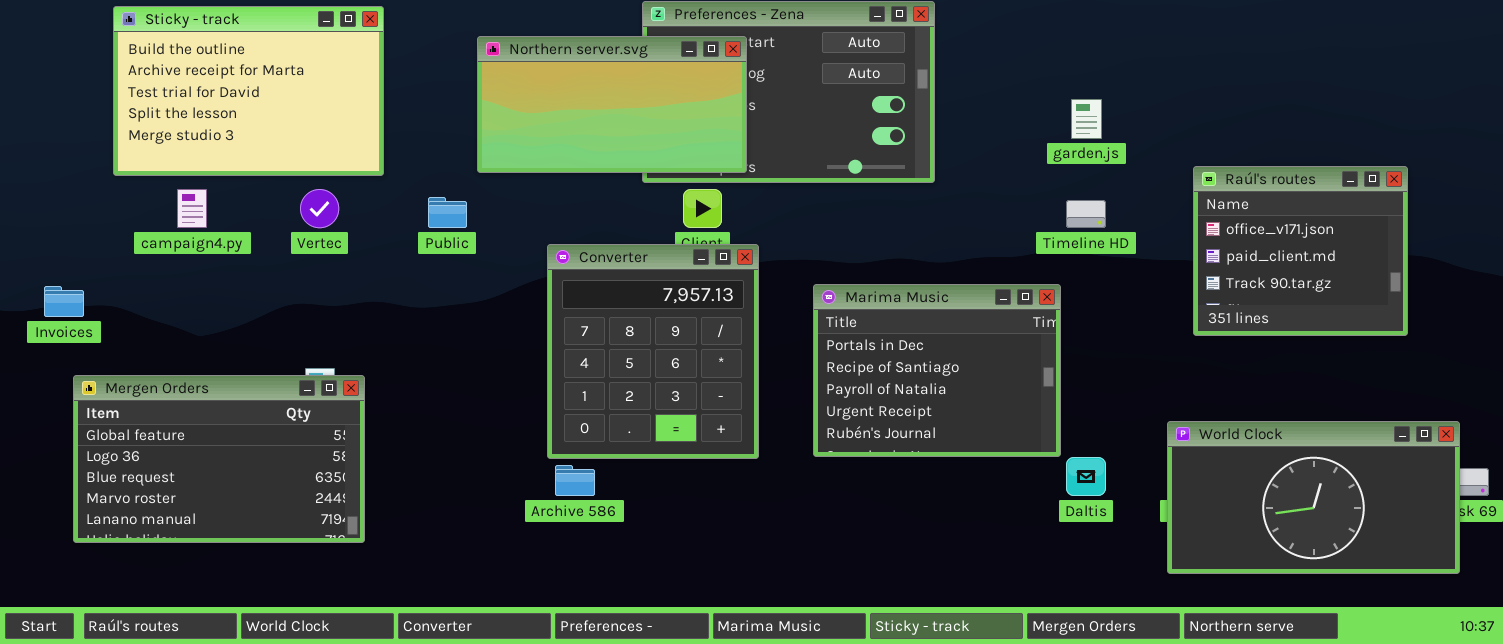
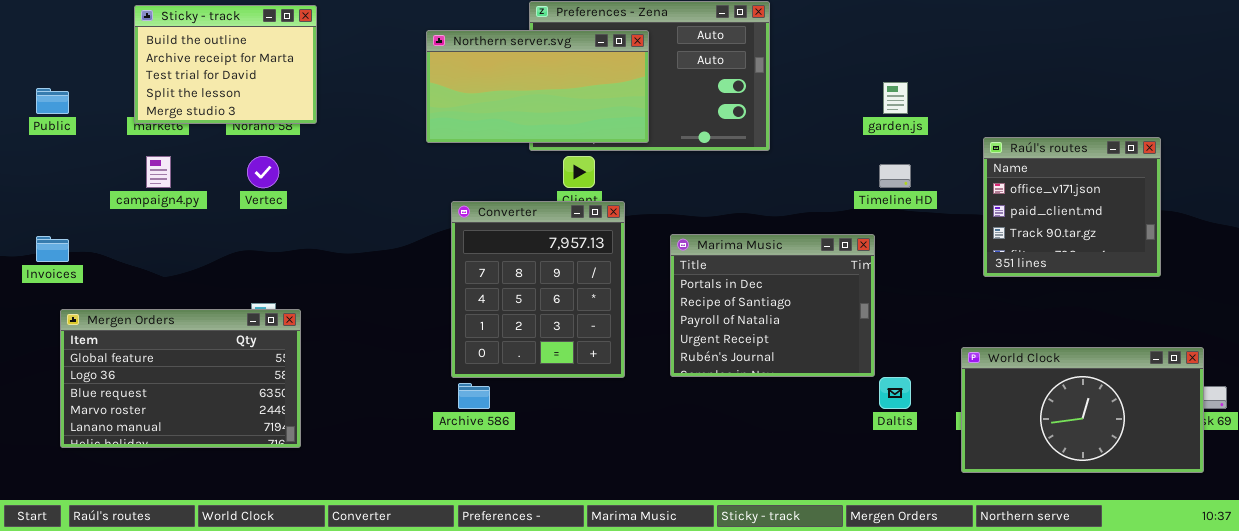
Sticky - track: [113,6,384,176] -> [134,5,317,124], resized
Northern server.svg: [477,36,747,173] -> [426,30,649,143], moved
Public: [428,197,467,228] -> [36,88,69,114], moved

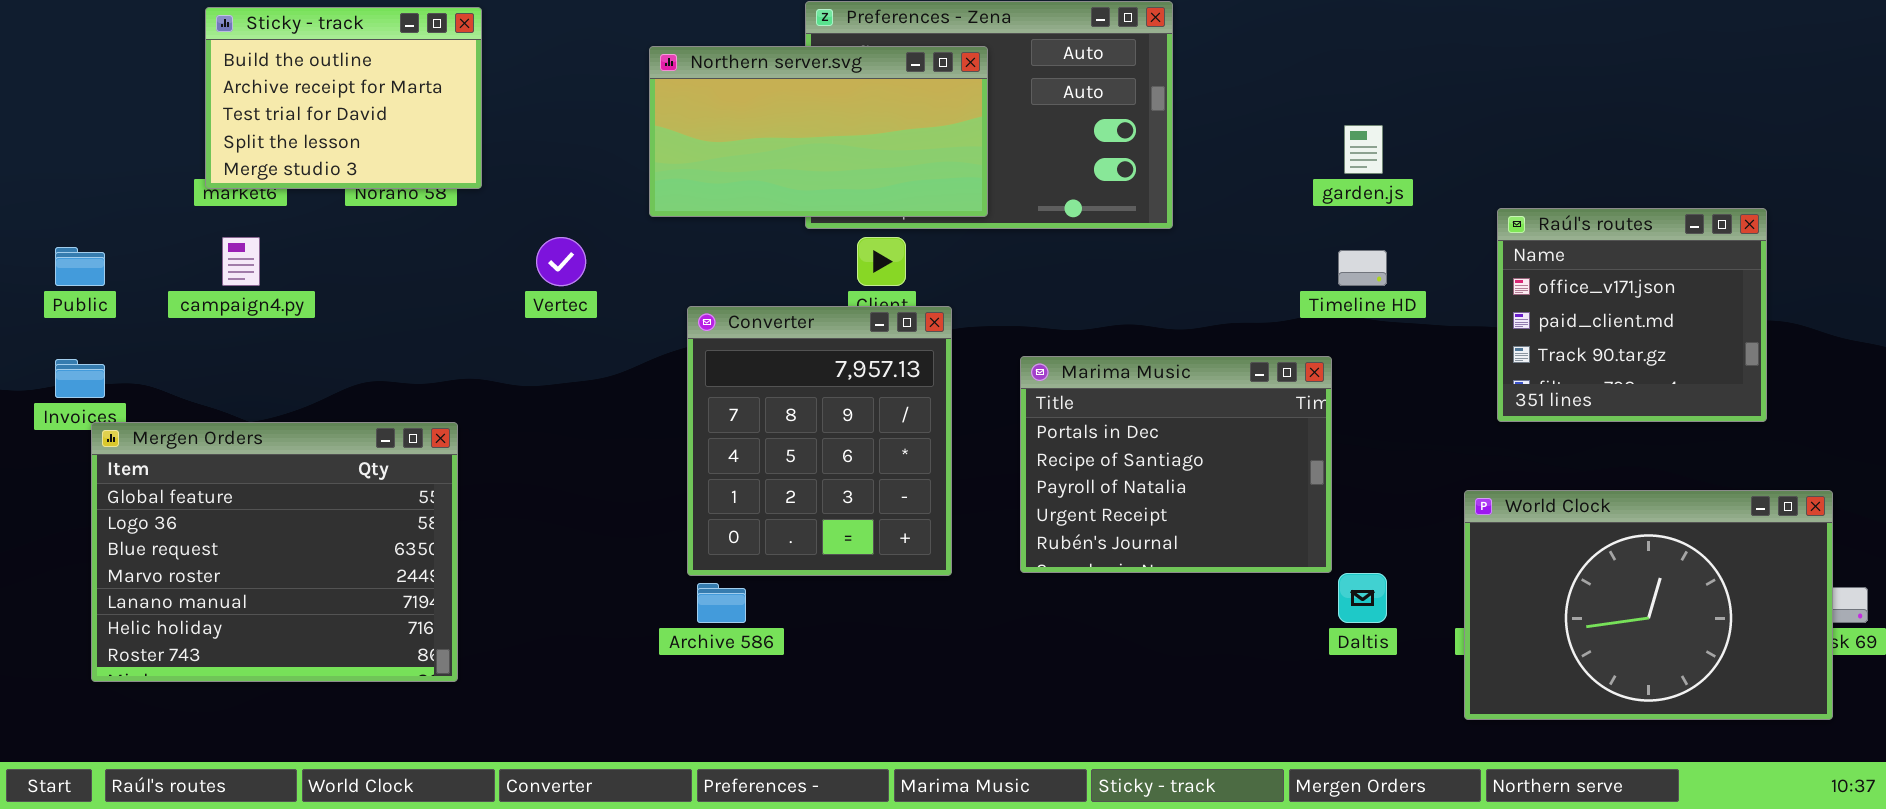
Public: [36,88,69,114] -> [55,247,105,286], moved
Vertec: [247,156,279,188] -> [536,237,586,286], moved
Mergen Orders: [60,309,301,448] -> [91,422,458,682], resized
World Clock: [961,347,1204,473] -> [1464,490,1833,720], resized

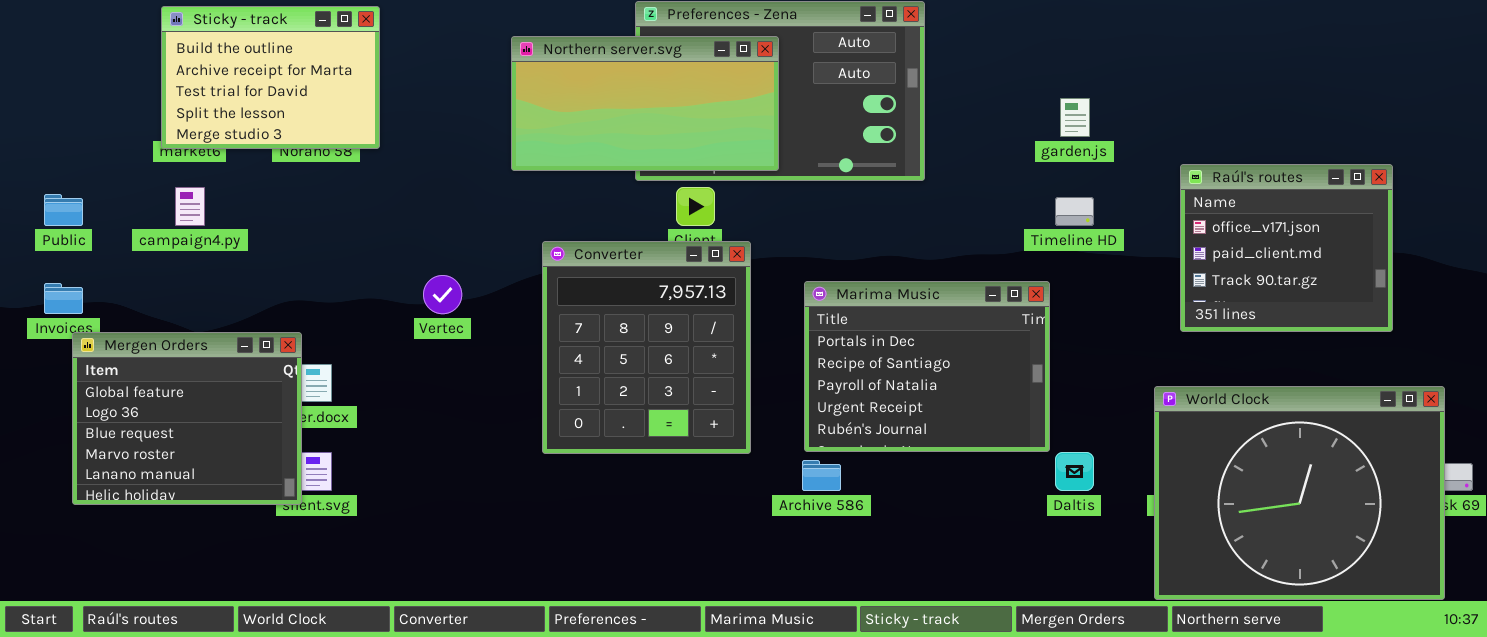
Vertec: [536,237,586,286] -> [423,275,462,314], moved
Mergen Orders: [91,422,458,682] -> [72,332,302,505], resized
World Clock: [1464,490,1833,720] -> [1154,386,1445,600], resized
Archive 586: [697,583,746,623] -> [802,460,841,491], moved

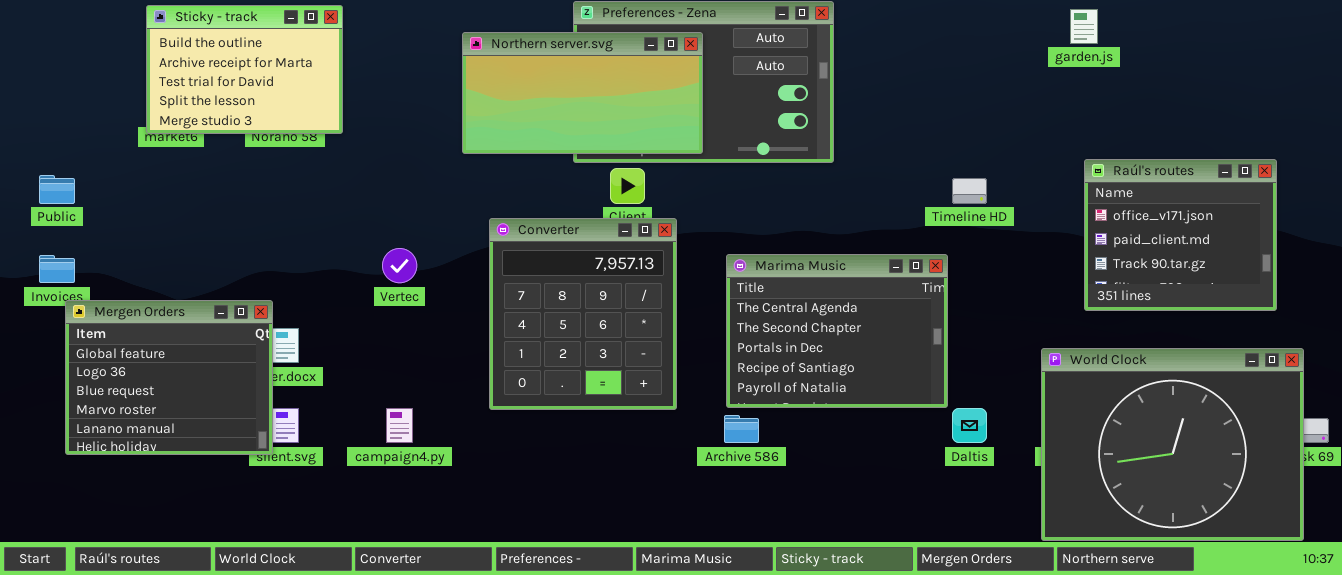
garden.js: [1060,98,1090,137] -> [1070,9,1098,44], moved
Raúl's routes: [1180,164,1393,332] -> [1084,159,1277,311], moved
campaign4.py: [175,187,205,226] -> [386,408,413,443], moved
Marima Music: [804,281,1050,452] -> [726,254,948,408], scrolled up 2 rows

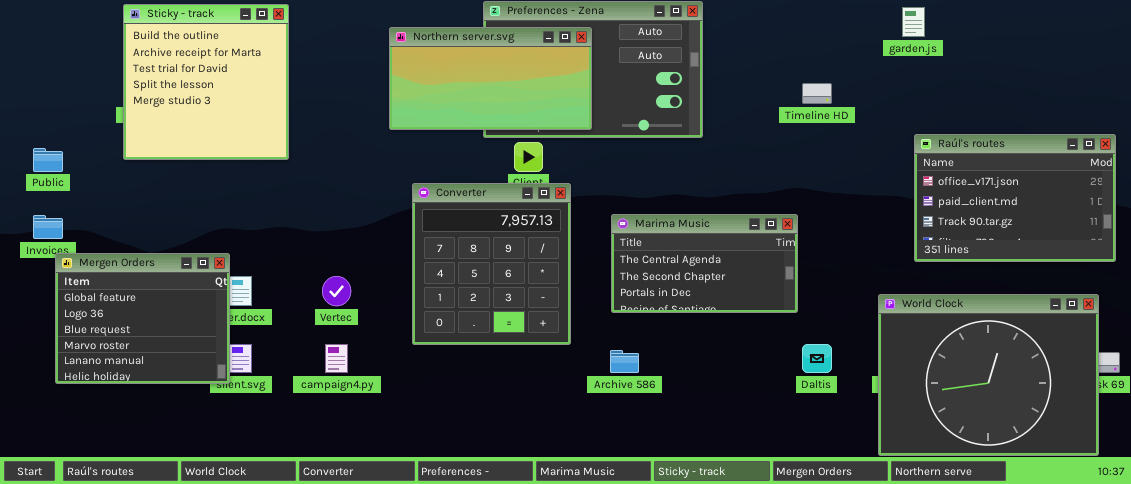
Sticky - track: [146,5,343,134] -> [123,4,289,160], resized
Raúl's routes: [1084,159,1277,311] -> [914,134,1116,262], resized
Timeline HD: [952,178,987,204] -> [802,83,832,104], moved
Vertec: [382,248,417,283] -> [322,276,351,306], moved
Marima Music: [726,254,948,408] -> [611,214,798,313], resized

